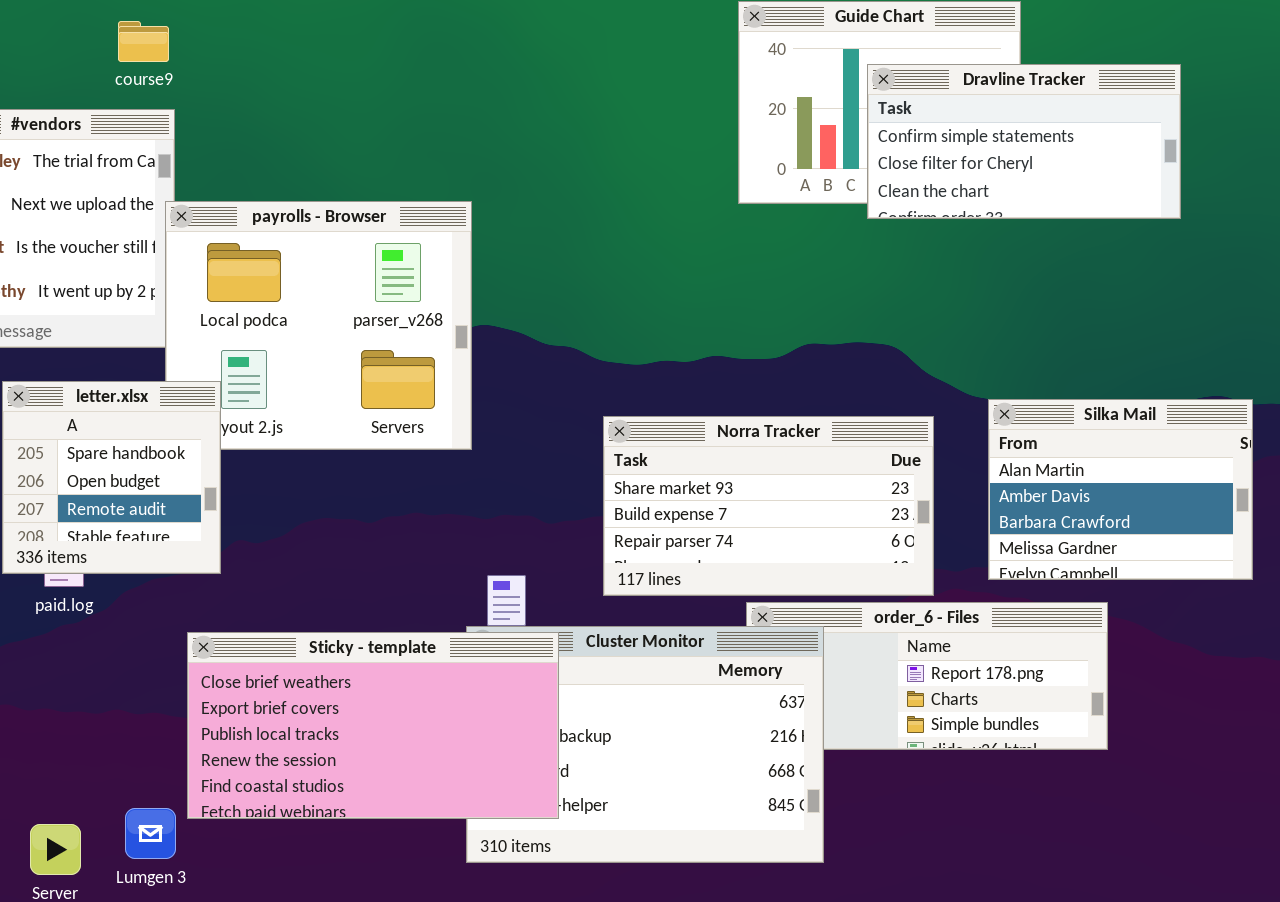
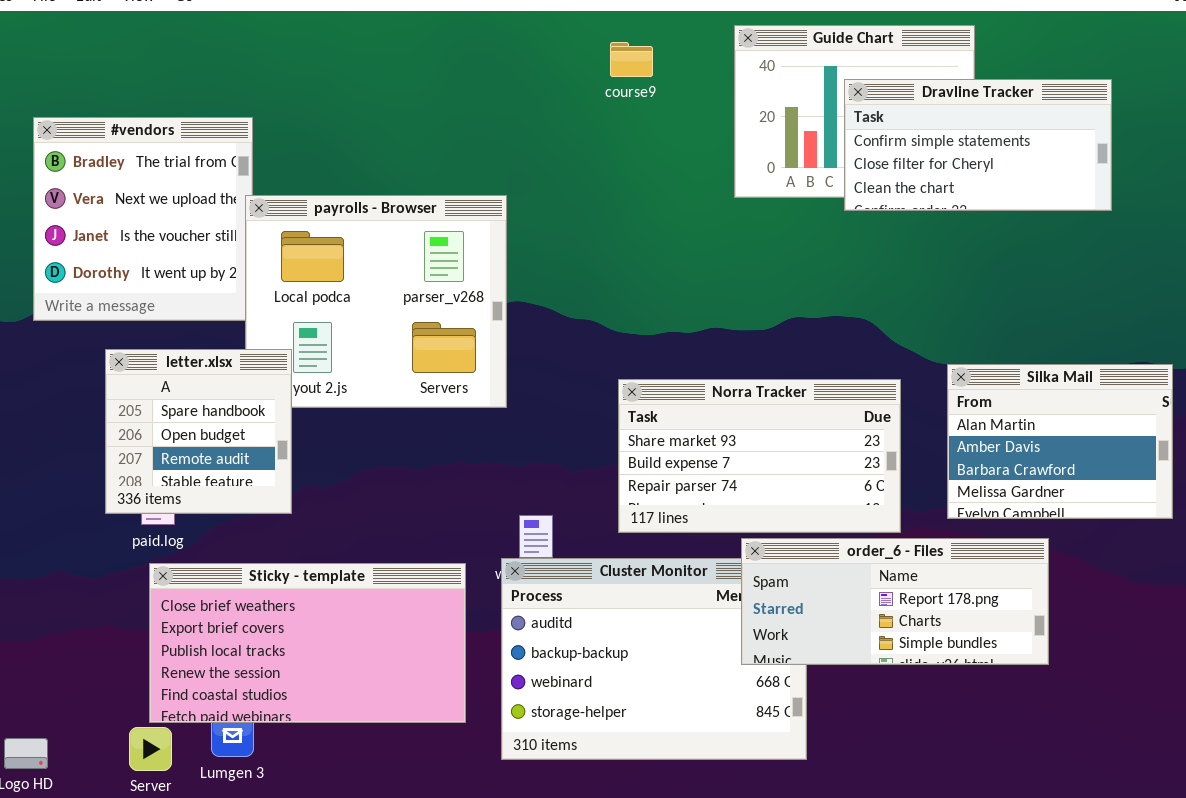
course9: [118,21,169,62] -> [610,42,653,77], moved
order_6 - Files: [746,602,1108,750] -> [741,538,1049,665], raised
Sticky - template: [187,632,559,819] -> [149,563,466,723], moved

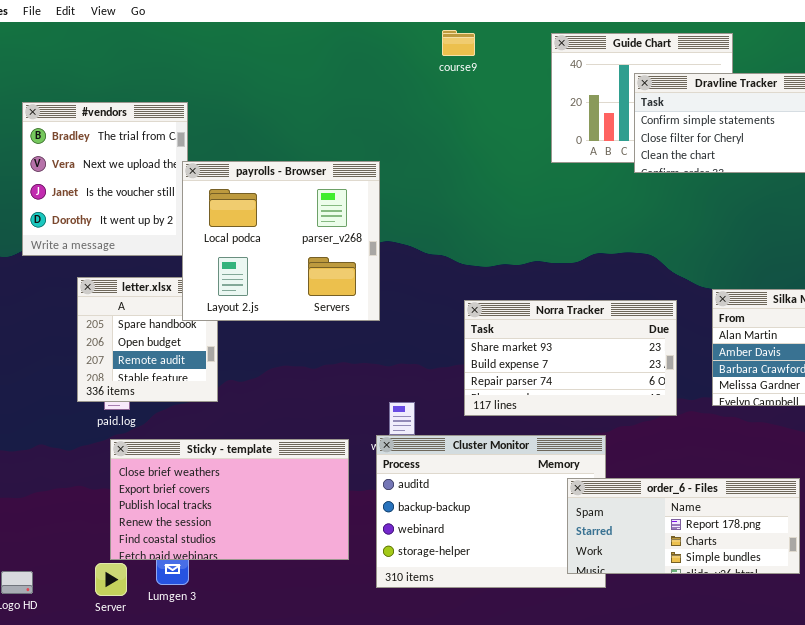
course9: [610,42,653,77] -> [442,30,475,56], moved
payrolls - Browser: [245,195,507,408] -> [182,161,380,321], raised
order_6 - Files: [741,538,1049,665] -> [567,478,800,574], moved

